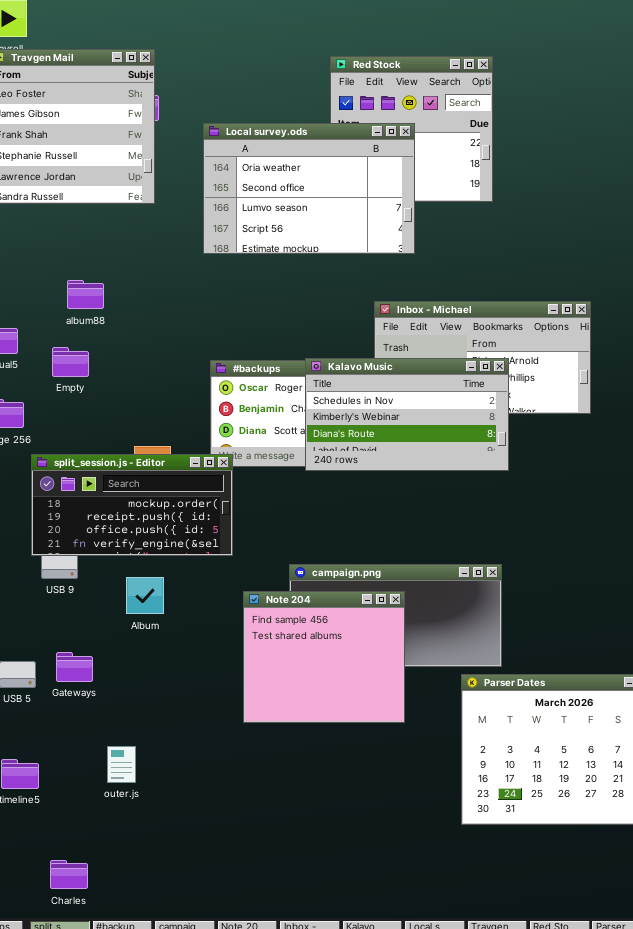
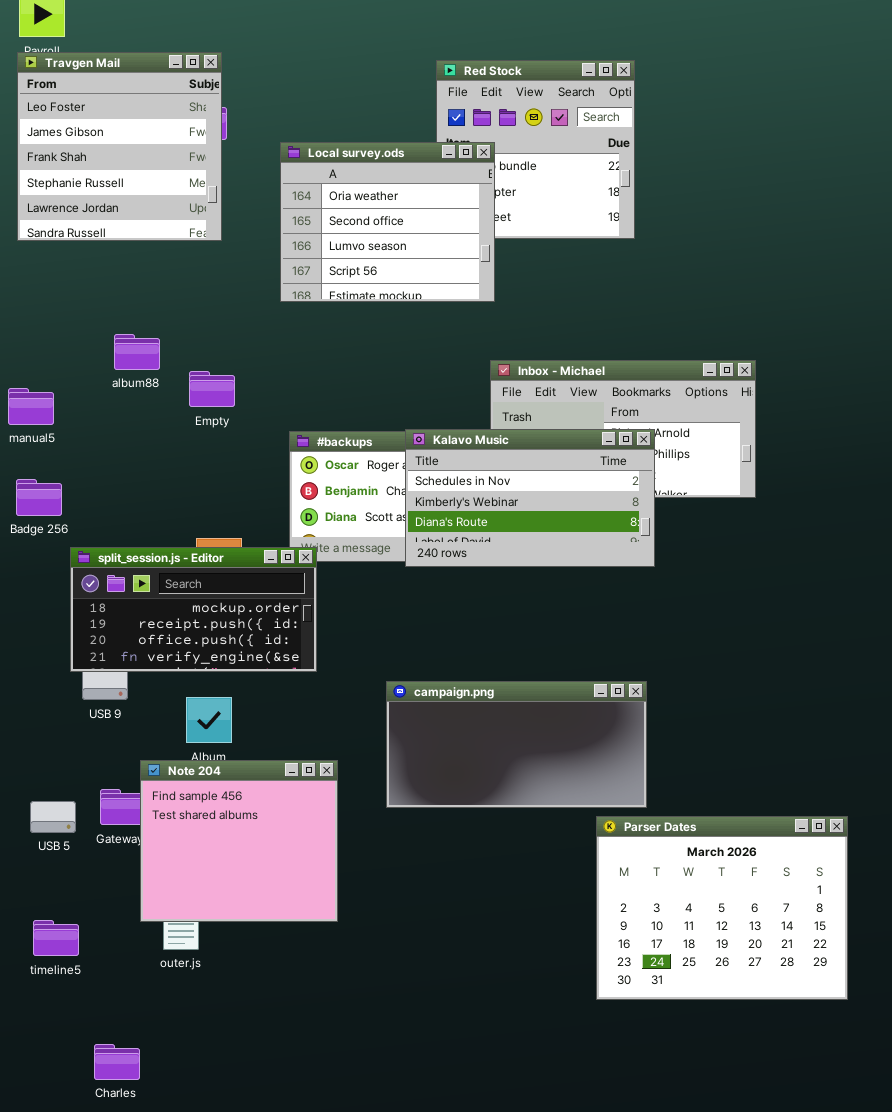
Local survey.ods: [203,123,415,254] -> [280,142,495,302], resized
Empty: [52,347,89,377] -> [189,371,235,407], moved
Note 204: [243,591,405,723] -> [140,760,338,922], moved

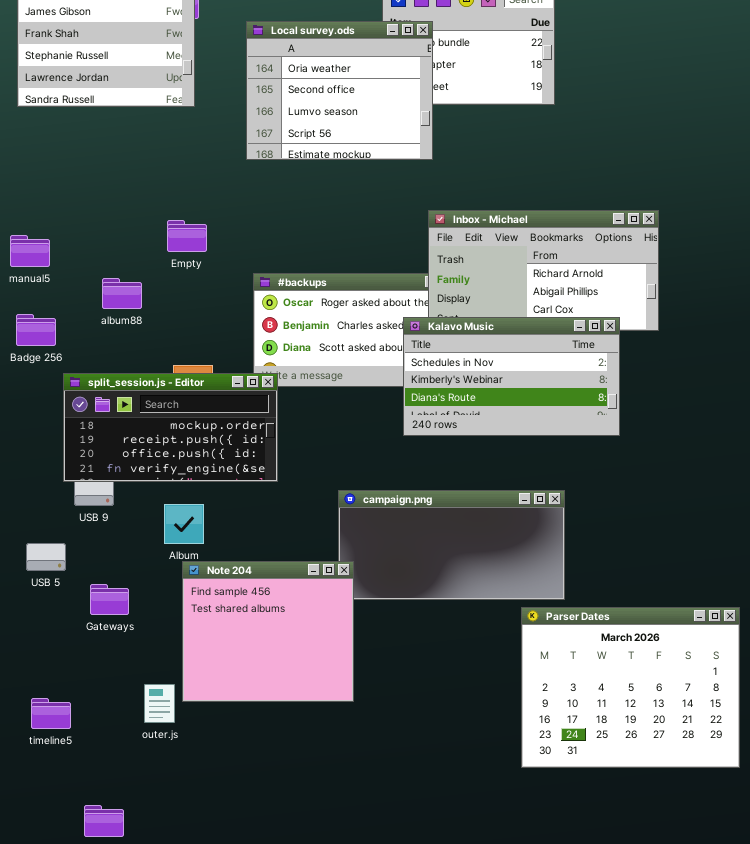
album88: [114,334,160,370] -> [102,278,142,309], moved
Kalavo Music: [405,429,655,567] -> [403,317,620,436], moved
Note 204: [140,760,338,922] -> [182,561,354,702], moved
USB 5: [30,801,76,833] -> [26,543,66,571], moved

